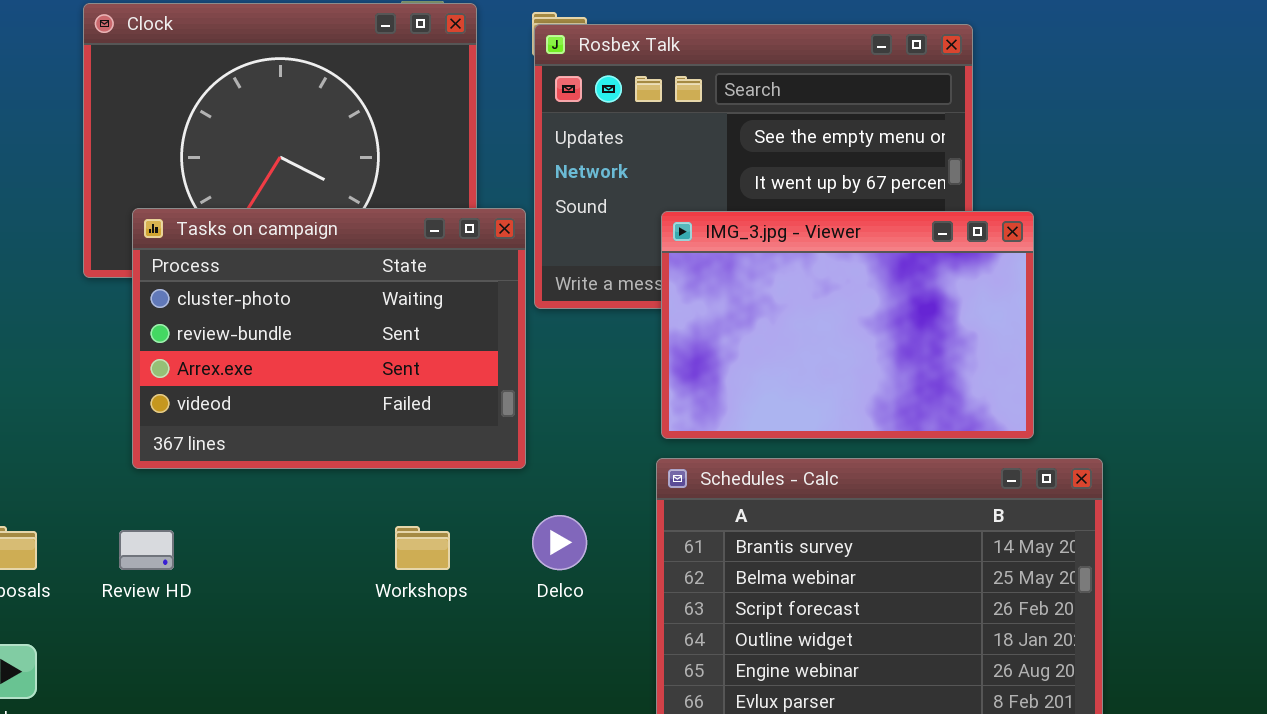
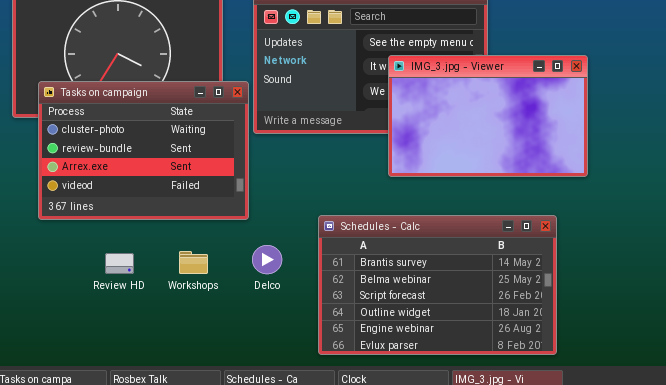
IMG_3.jpg - Viewer: [661,211,1034,439] -> [388,55,588,177], moved
Review HD: [119,530,174,570] -> [105,253,134,274], moved

